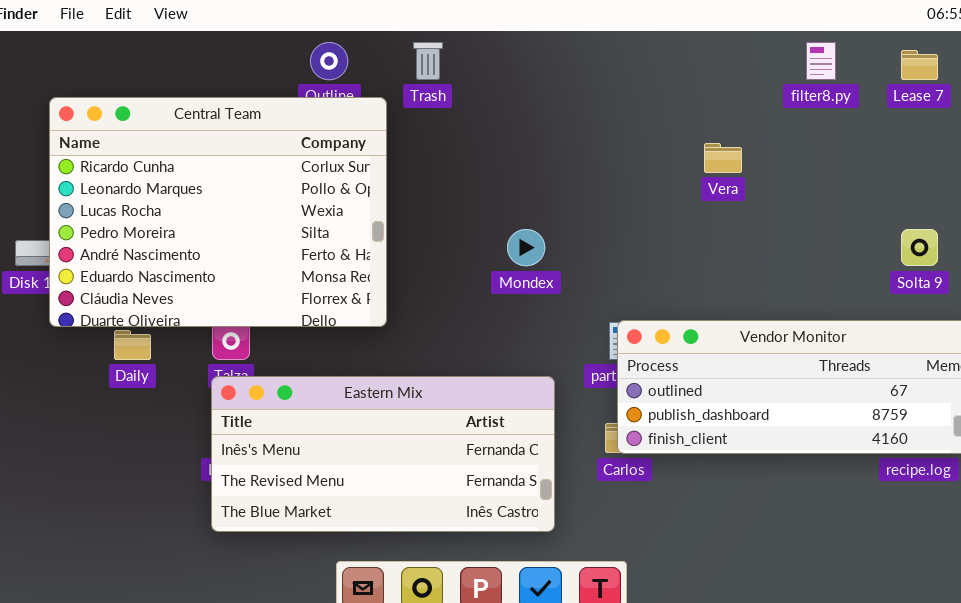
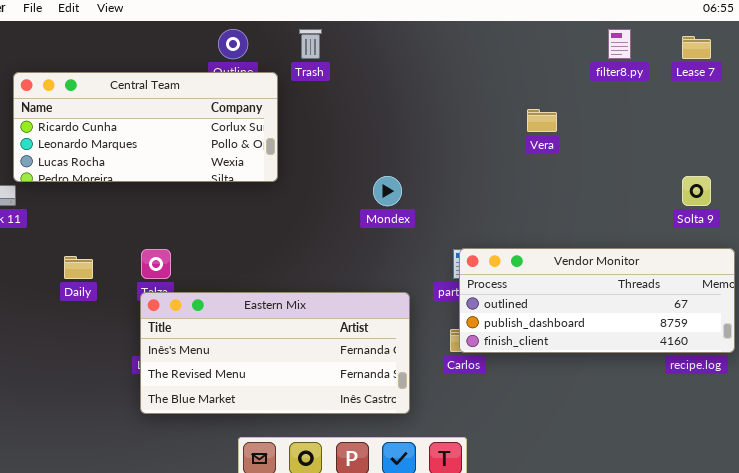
Central Team: [49,97,387,327] -> [13,72,278,182], resized

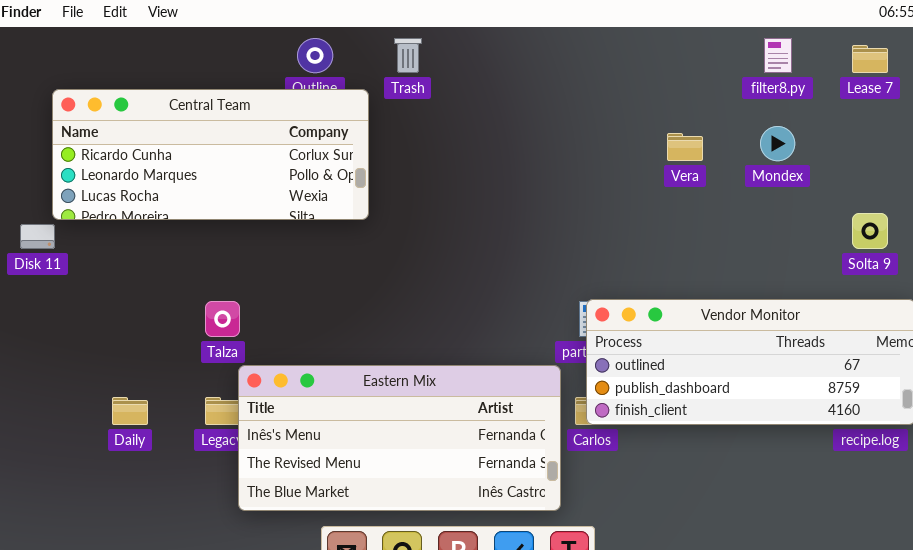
Mondex: [373,176,402,206] -> [760,126,795,161], moved
Daily: [64,256,93,279] -> [112,397,148,425], moved
Eastern Mix: [140,292,410,414] -> [238,365,561,511], moved

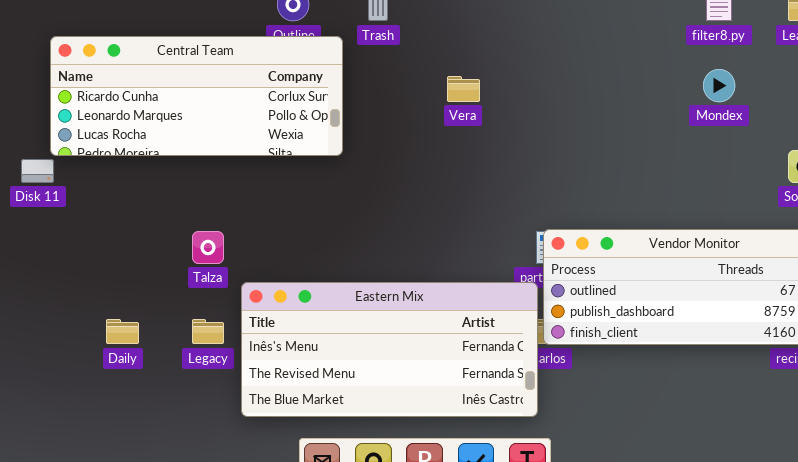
Vera: [667,133,703,161] -> [447,76,480,102], moved
Eastern Mix: [238,365,561,511] -> [241,282,538,417], moved

